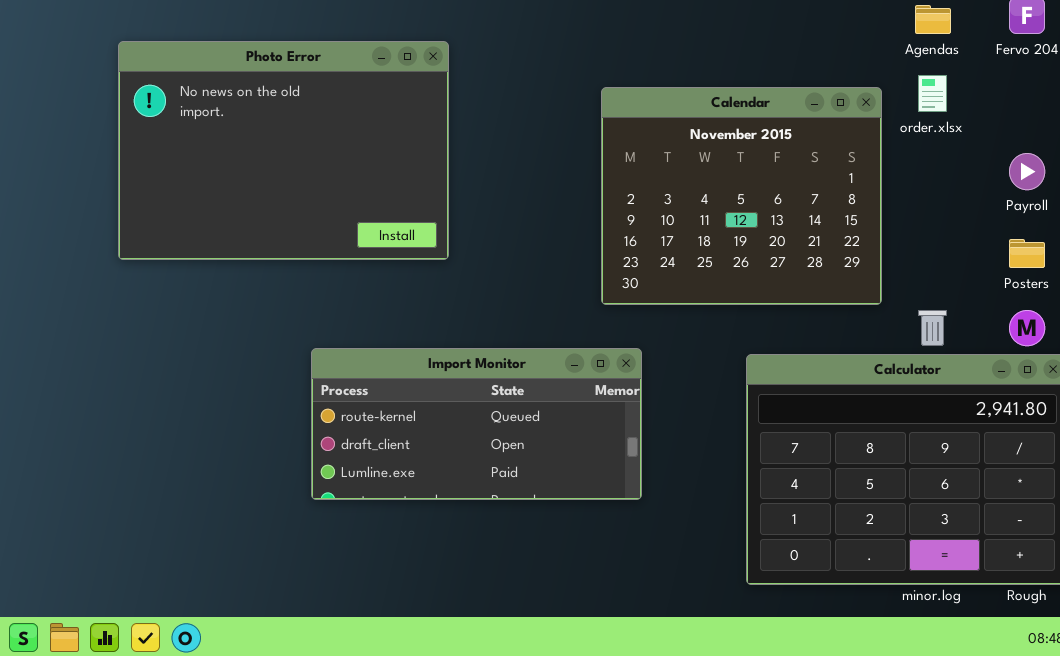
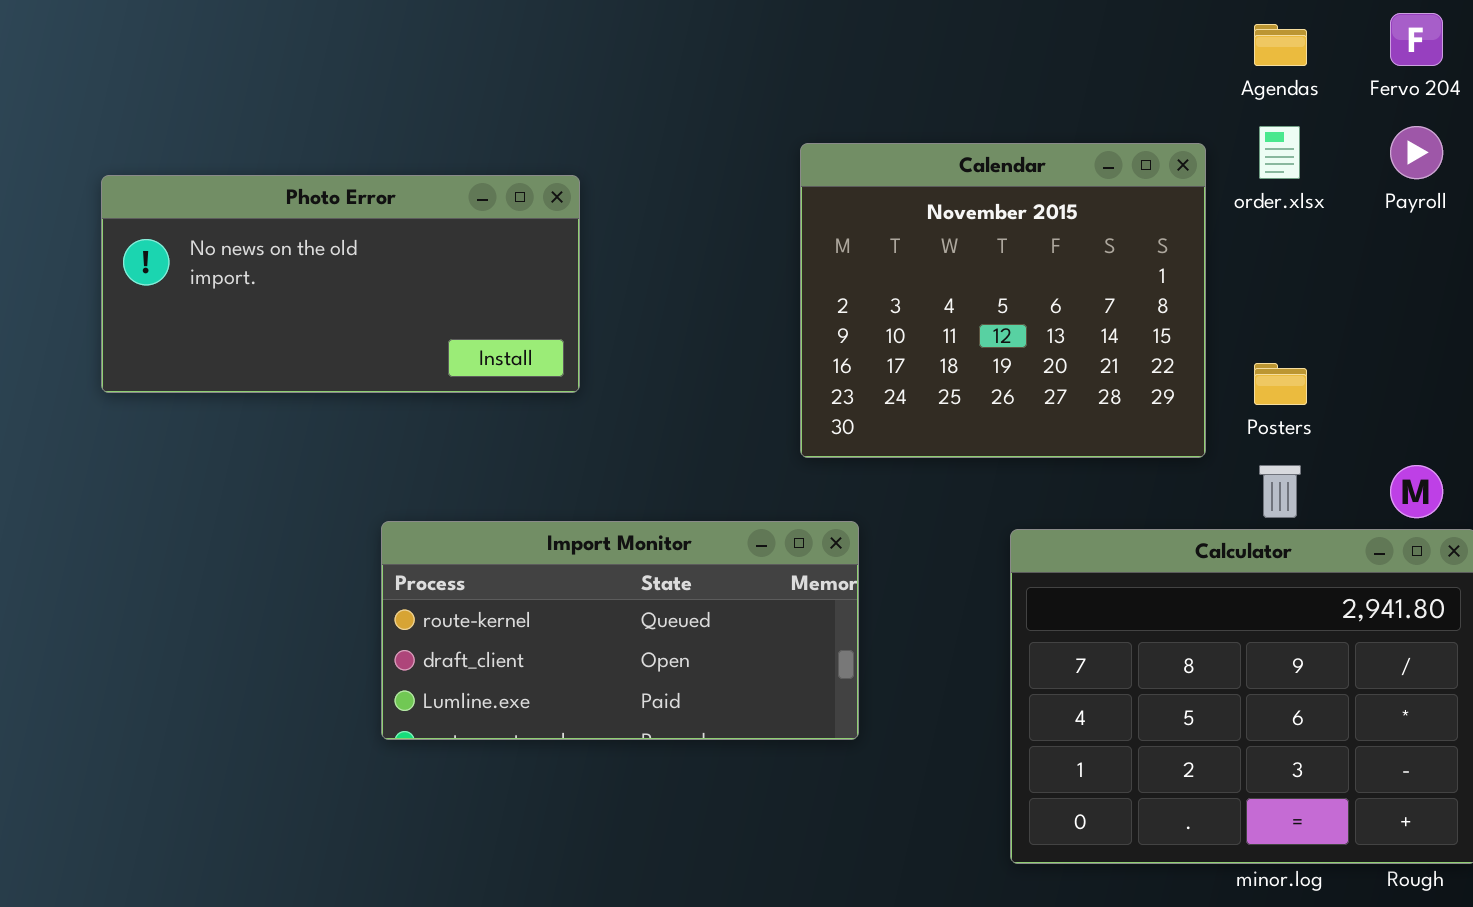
Photo Error: [118,41,449,260] -> [101,175,580,393], resized
Payroll: [1009,153,1045,190] -> [1390,126,1443,179], moved
Posters: [1009,239,1045,268] -> [1254,363,1307,405], moved

